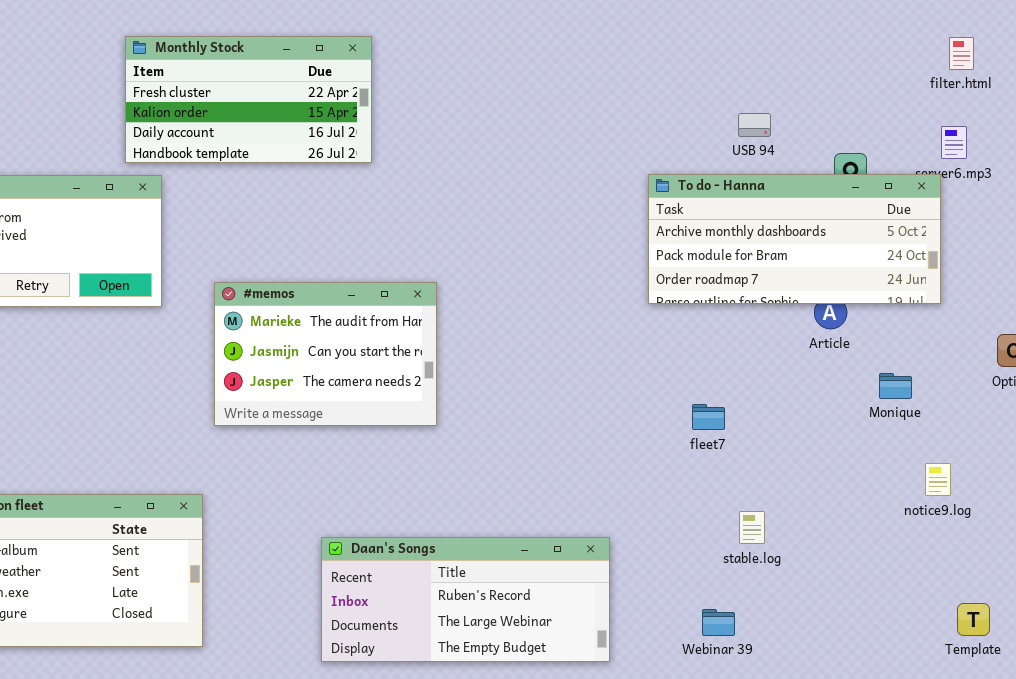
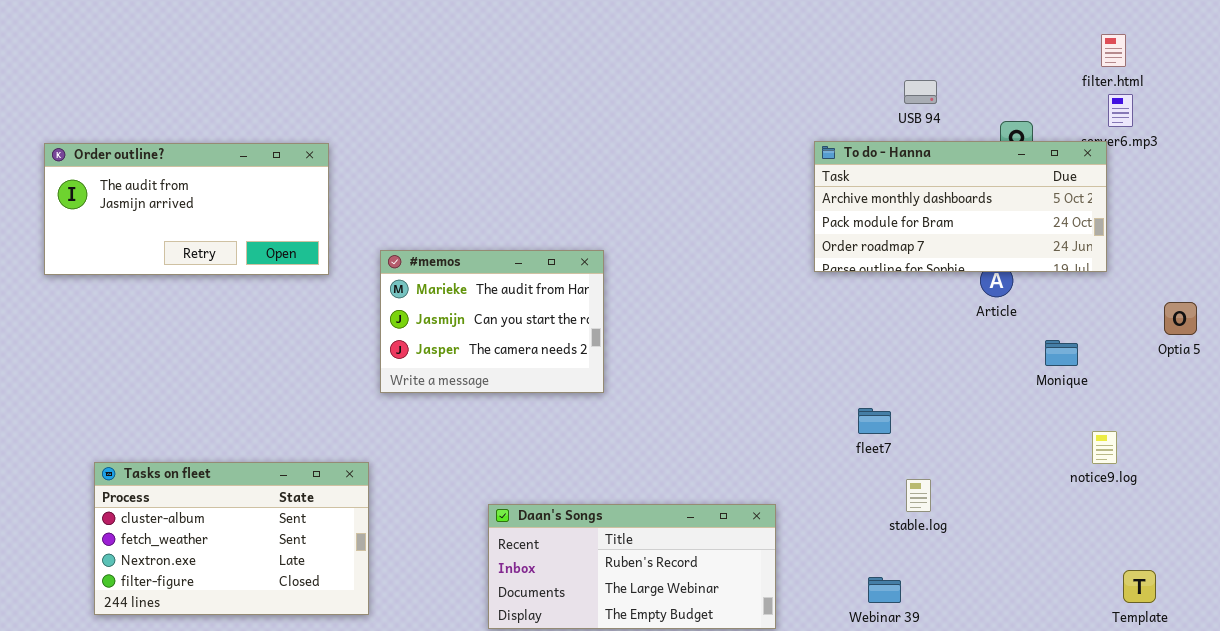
Monthly Stock: [125,36,372,163] -> none, closed
filter.html: [949,37,974,70] -> [1101,34,1126,67], moved
fleet7: [692,404,725,430] -> [858,408,891,434], moved

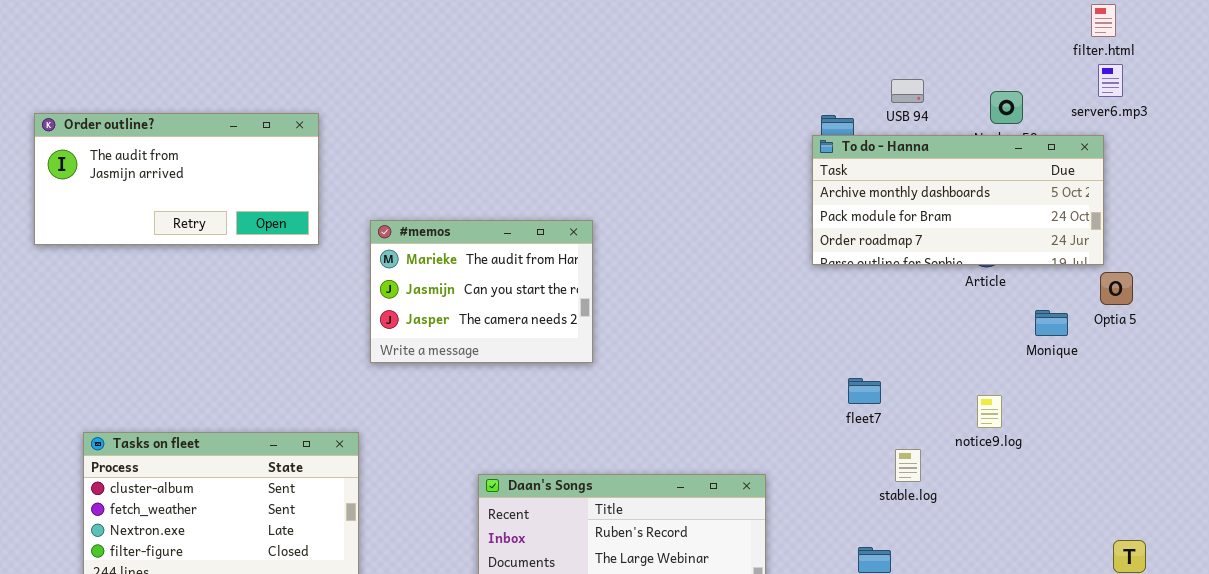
USB 94: [904,80,937,104] -> [891,79,924,103], moved
To do - Hanna: [814,141,1107,272] -> [812,135,1104,265], moved
Optia 5: [1164,302,1197,335] -> [1100,272,1133,305], moved
notice9.log: [1092,431,1117,464] -> [977,395,1002,428], moved

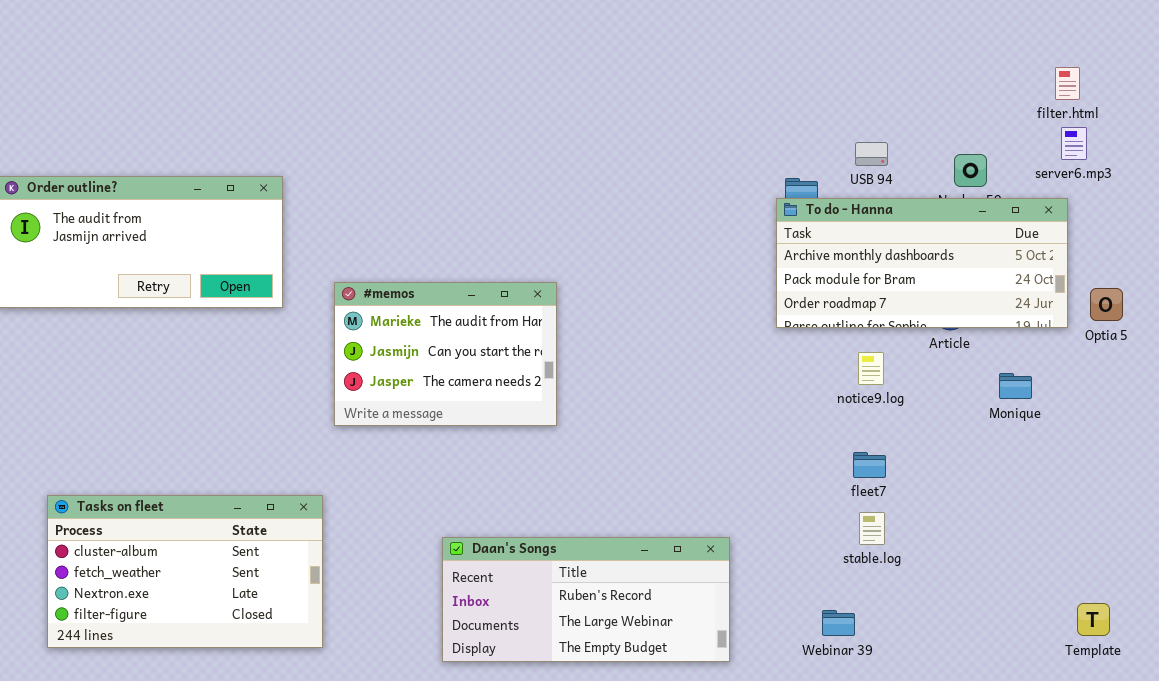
Optia 5: [1100,272,1133,305] -> [1090,288,1123,321], moved
fleet7: [848,378,881,404] -> [853,452,886,478], moved
notice9.log: [977,395,1002,428] -> [858,352,884,385], moved

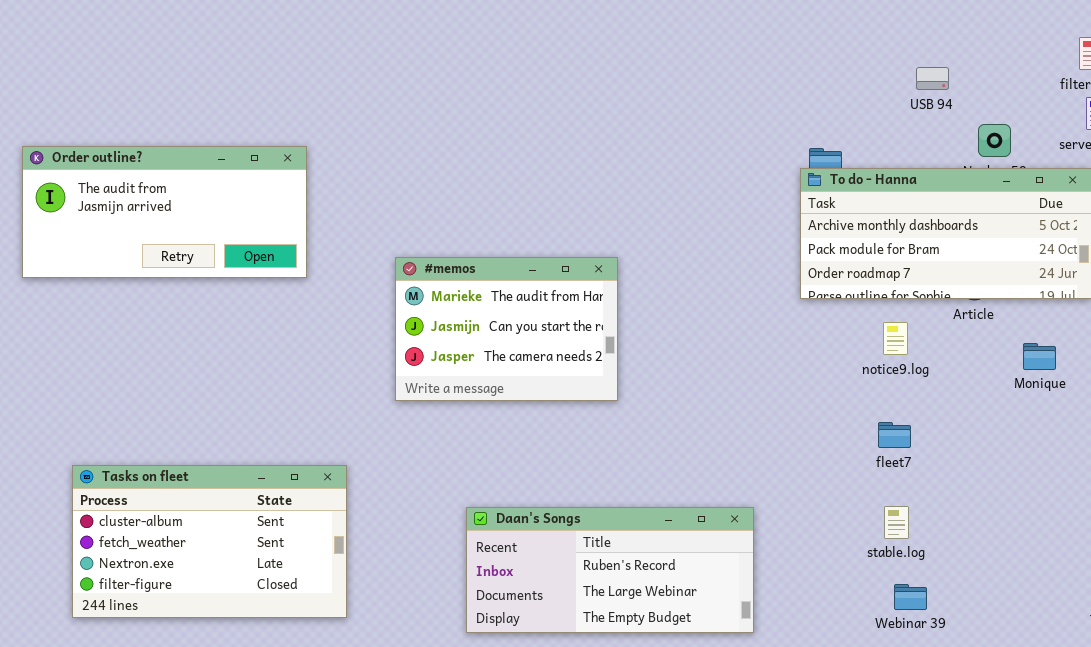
USB 94: [855,142,888,166] -> [916,67,949,90], moved
#memos: [334,282,557,426] -> [395,257,618,401], moved
stable.log: [859,512,885,545] -> [884,506,909,539], moved
Webinar 39: [822,610,855,636] -> [894,584,927,610], moved

